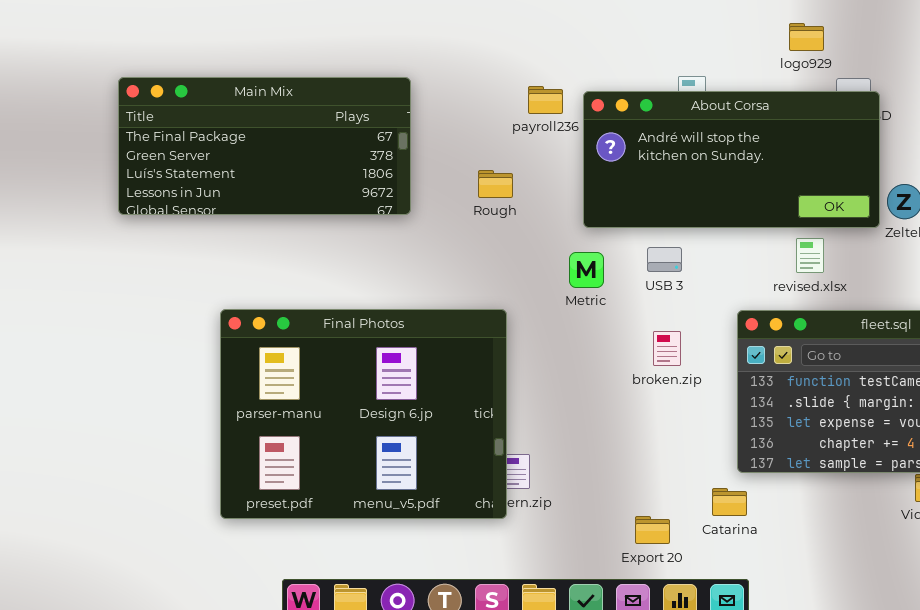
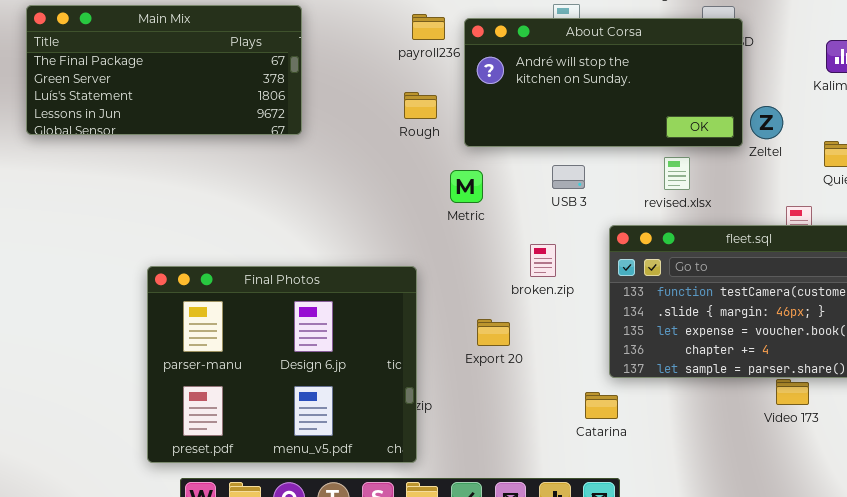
Rough: [478,170,513,198] -> [404,92,437,119], moved
USB 3: [647,247,682,272] -> [552,165,585,189], moved
Final Photos: [220,309,507,519] -> [147,266,417,463], moved
Export 20: [635,516,670,544] -> [477,319,510,346], moved

